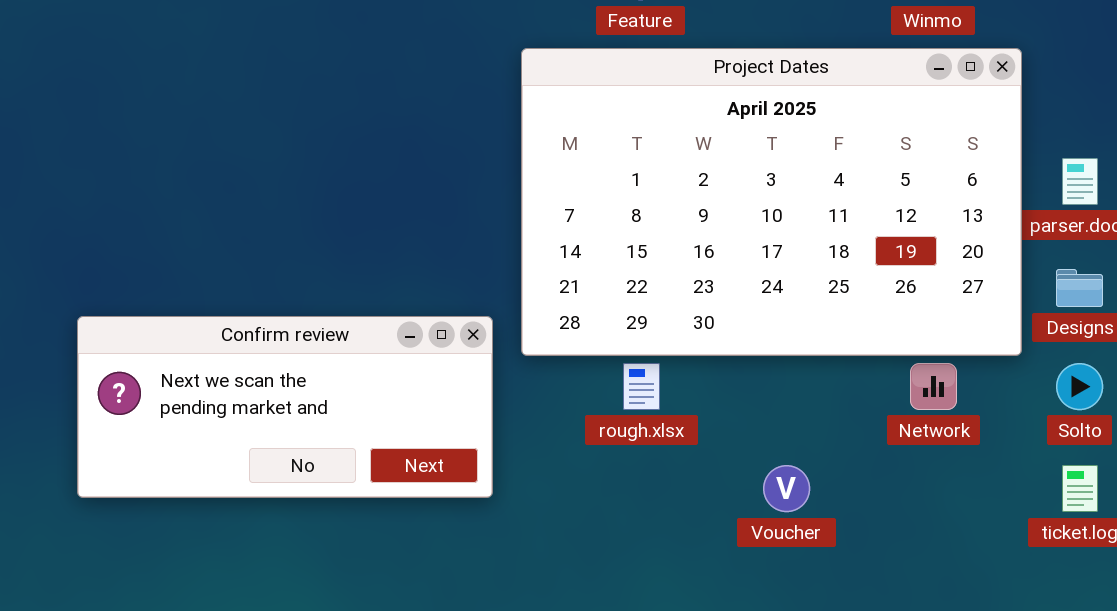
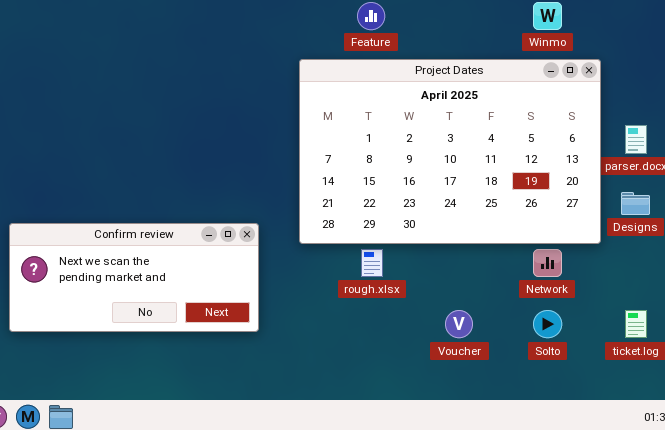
Confirm review: [77,316,493,498] -> [9,223,259,332], moved
Solto: [1056,363,1103,410] -> [533,310,562,338], moved

